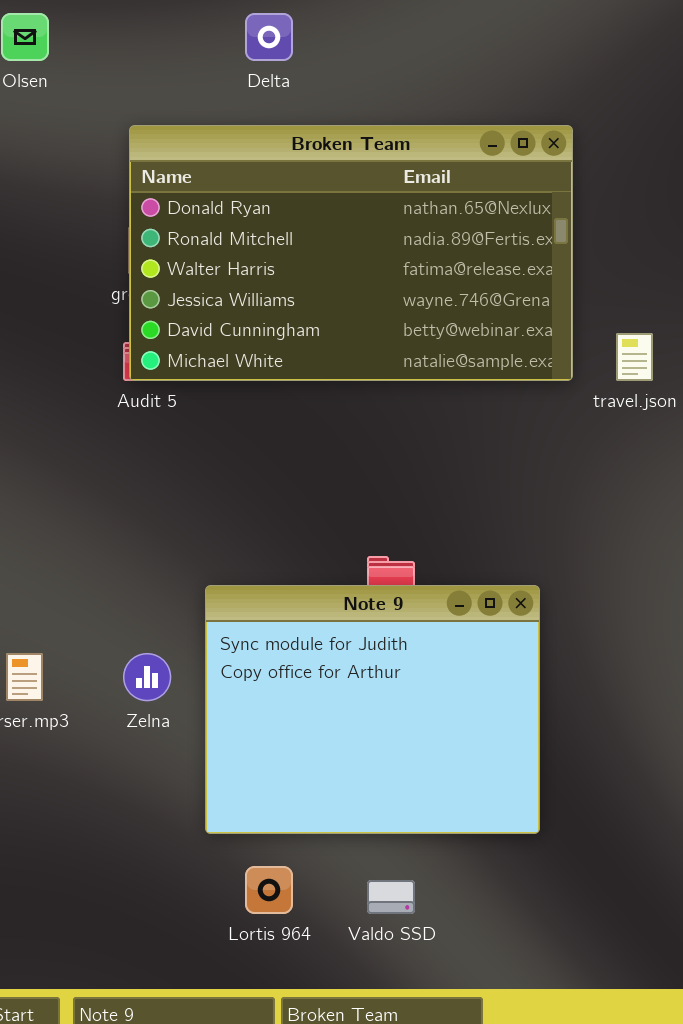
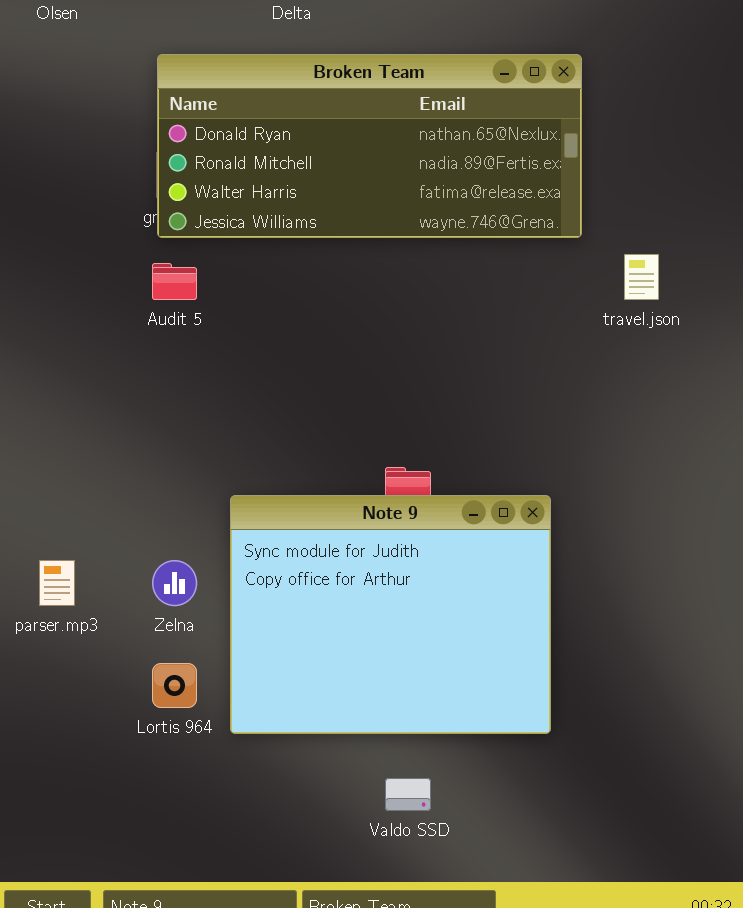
Broken Team: [129,125,573,381] -> [157,54,582,238], resized
Lortis 964: [245,866,293,914] -> [152,663,197,708], moved

